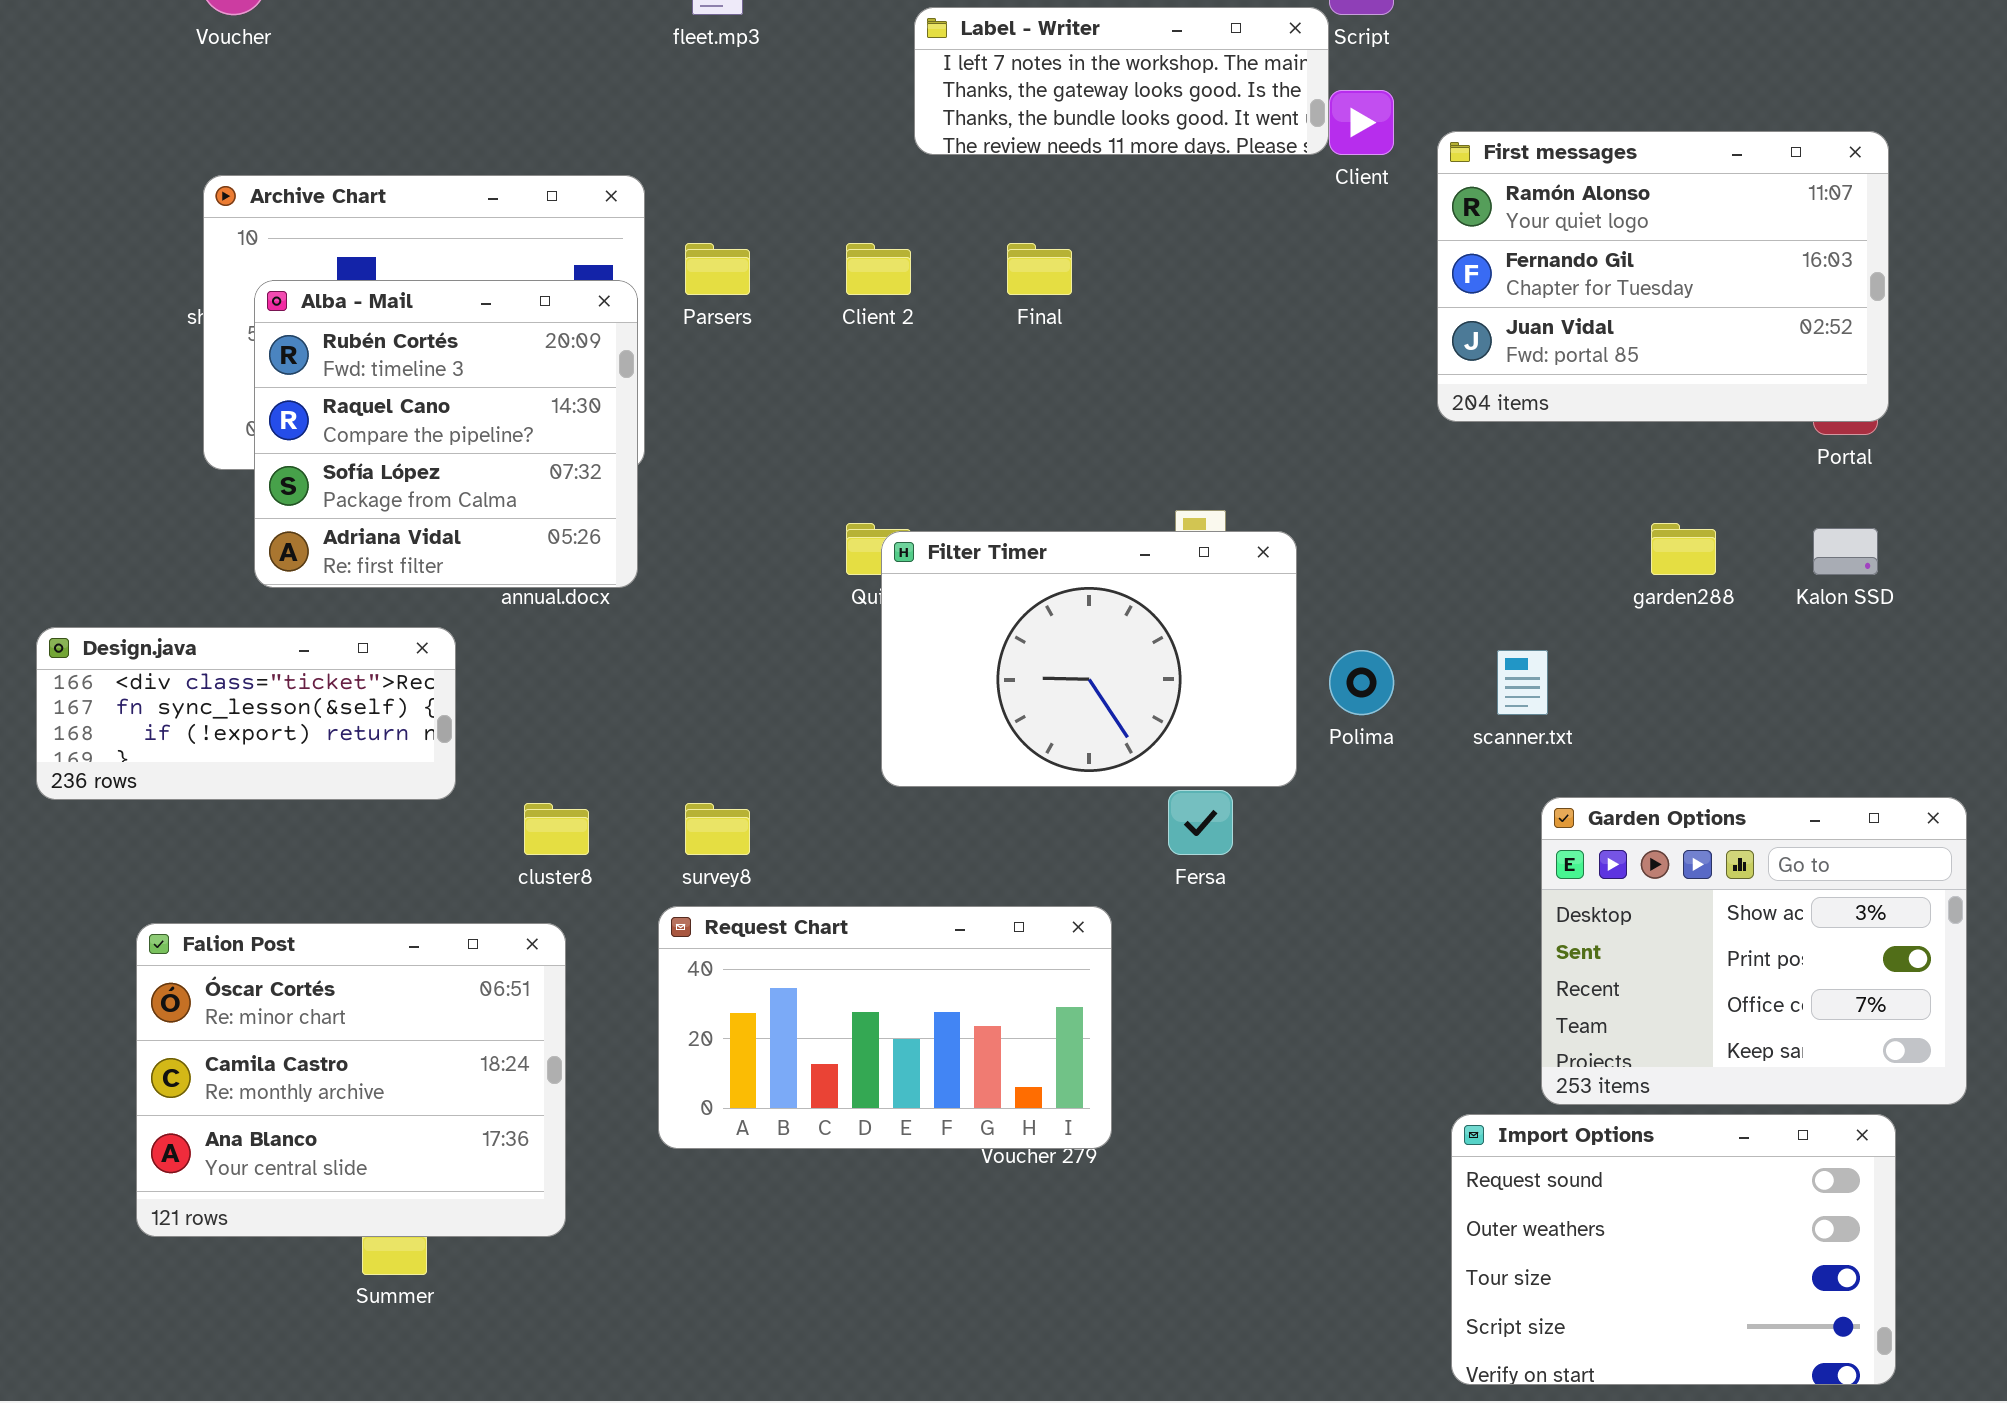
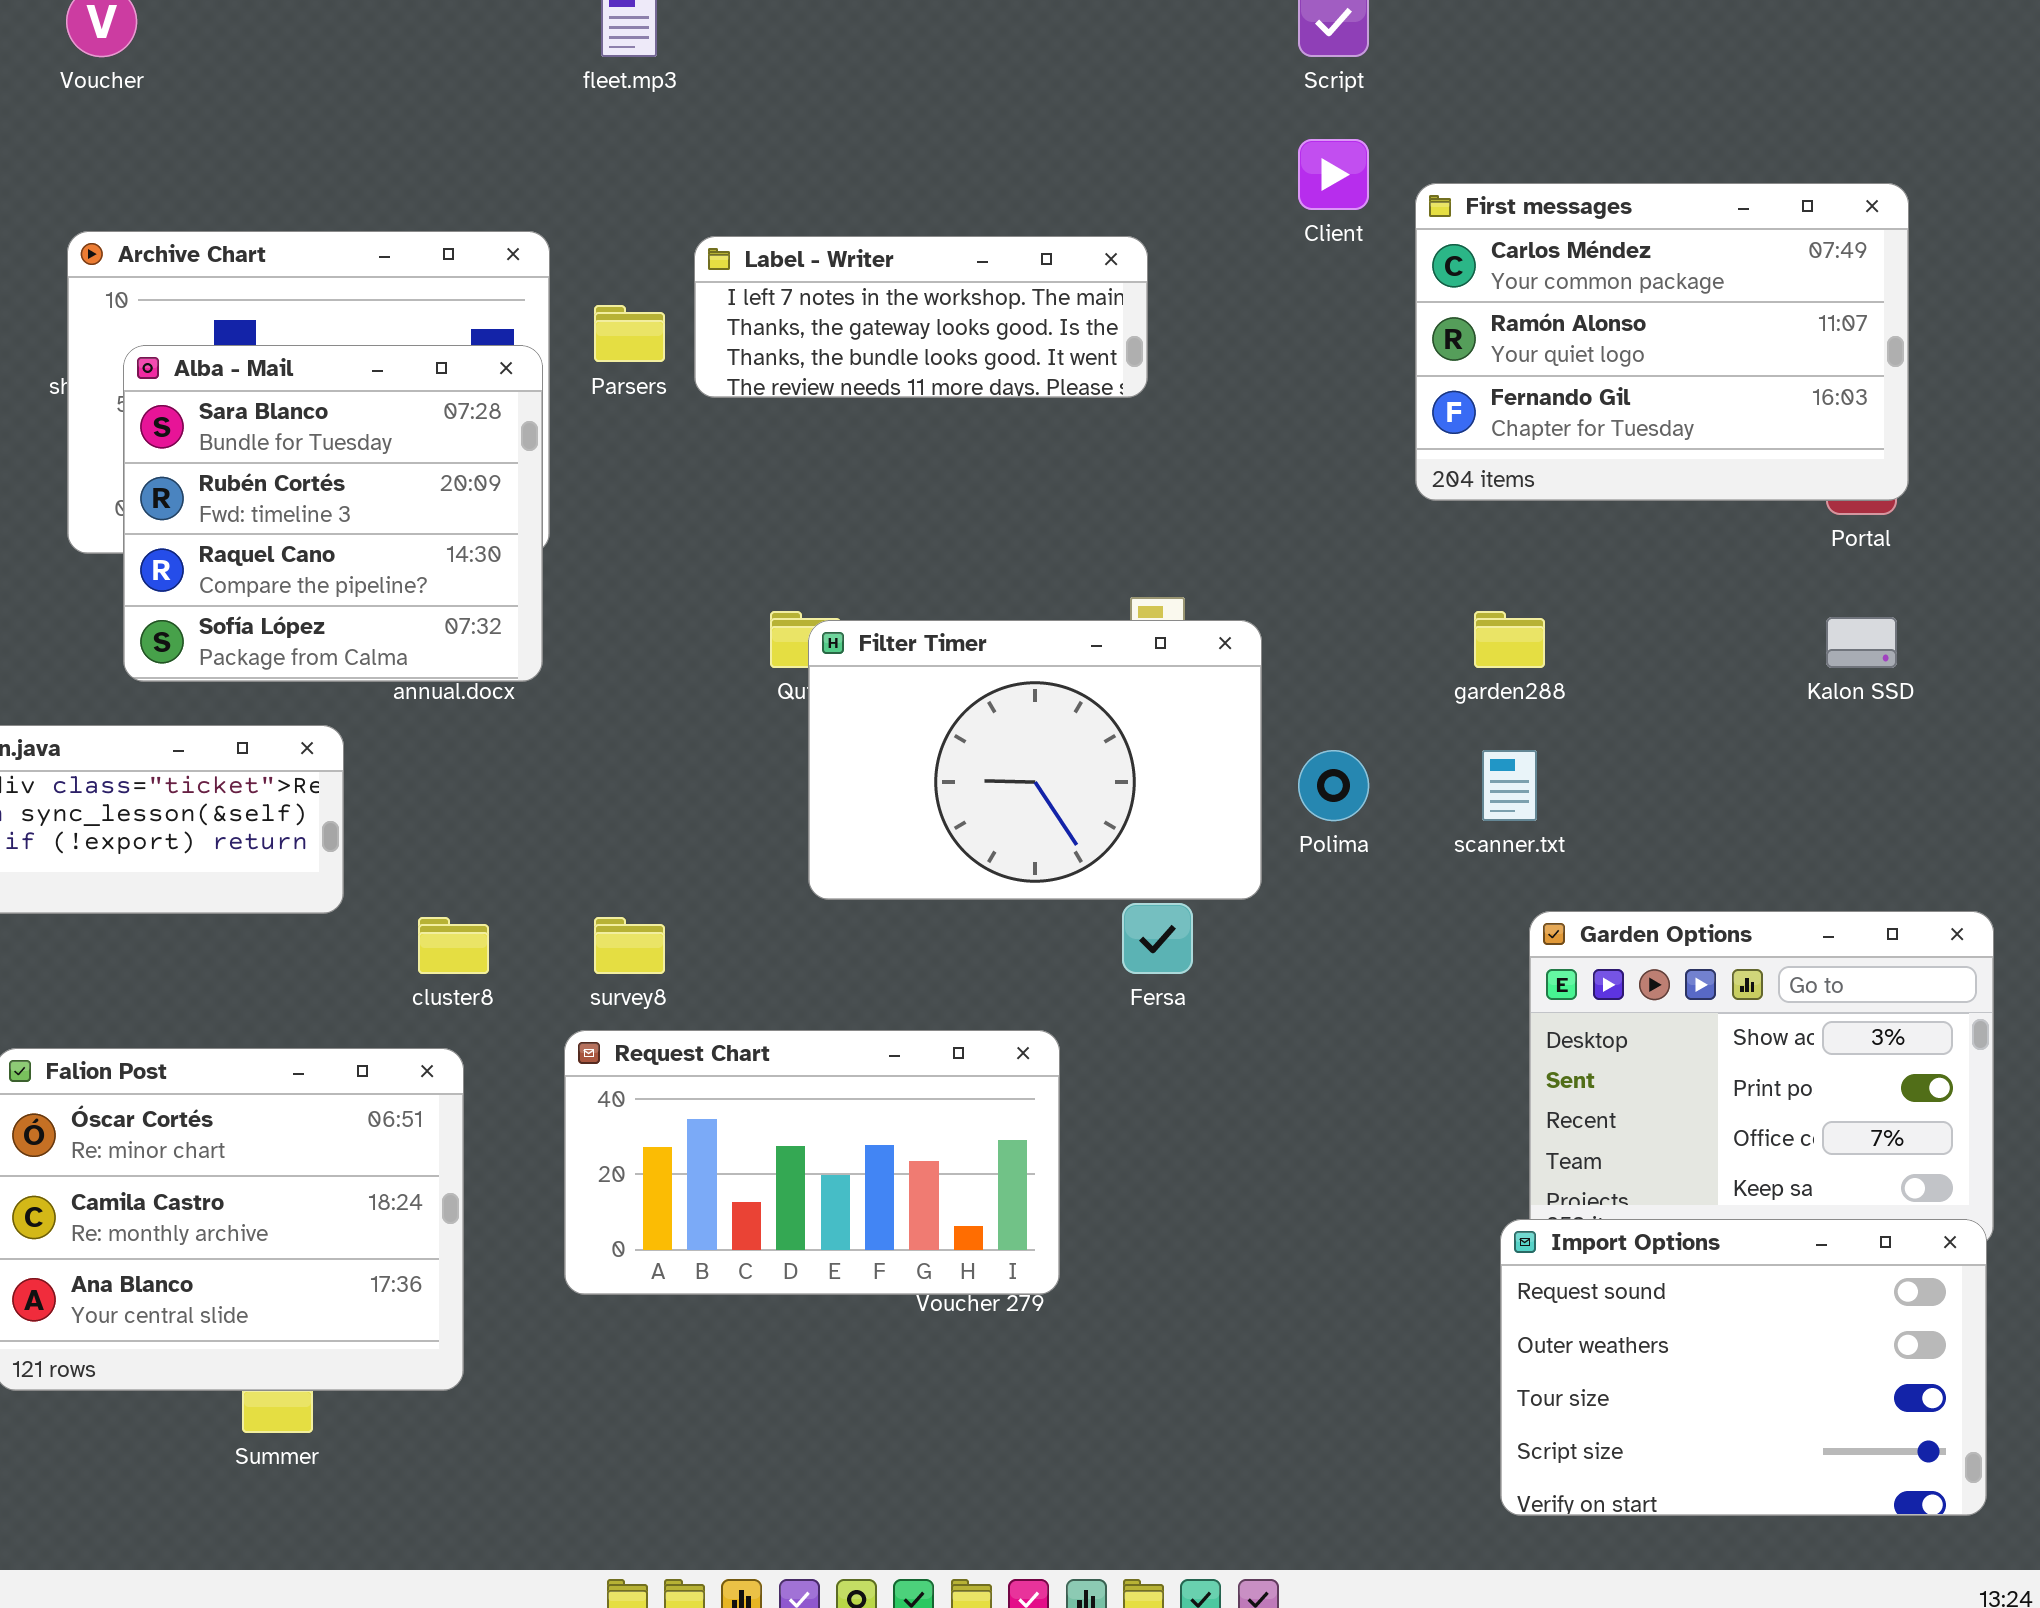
Label - Writer: [914,7,1329,155] -> [694,236,1148,398], moved
First messages: [1437,131,1889,422] -> [1415,183,1909,501], scrolled up 1 row
Alba - Mail: [254,280,638,588] -> [123,345,543,682], scrolled up 1 row
garden288: [1651,523,1716,575] -> [1474,611,1545,668], moved
Import Options: [1451,1114,1896,1385] -> [1500,1219,1987,1516], moved

